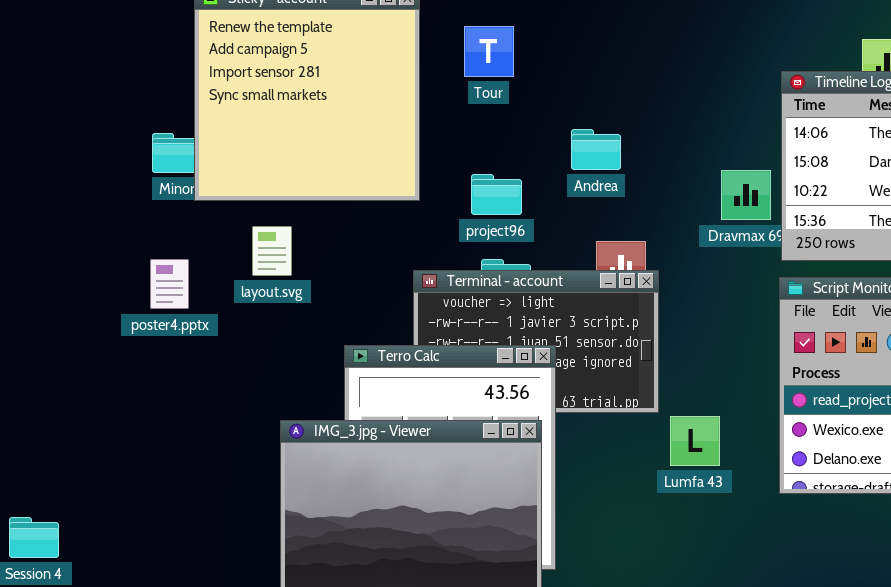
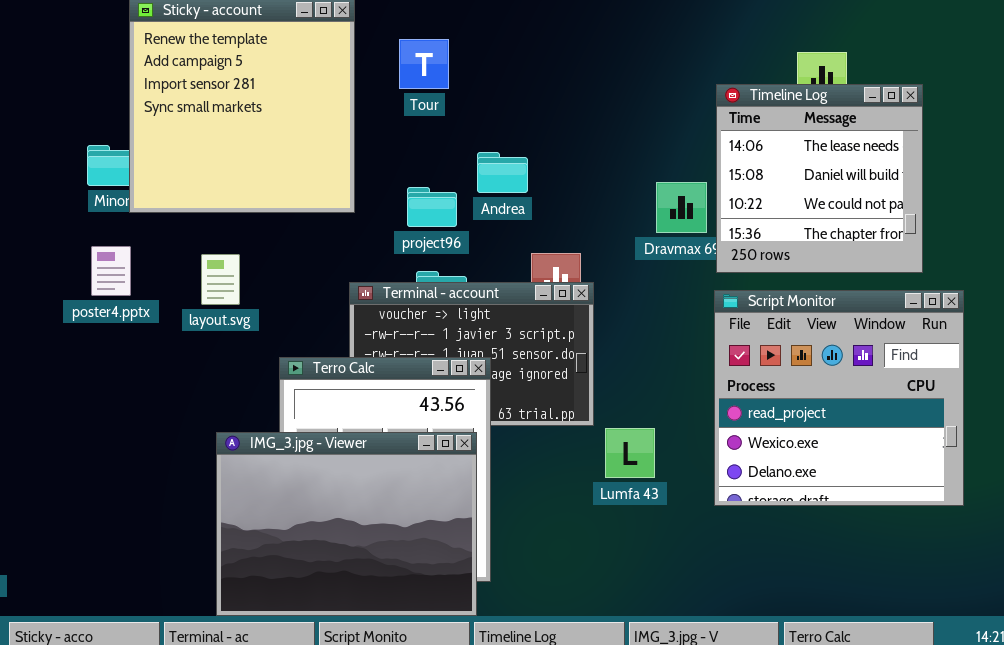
Andrea: [571,129,621,170] -> [477,152,528,193], moved
layout.svg: [252,226,292,276] -> [201,254,240,305], moved
poster4.pptx: [150,259,189,309] -> [91,246,131,296], moved

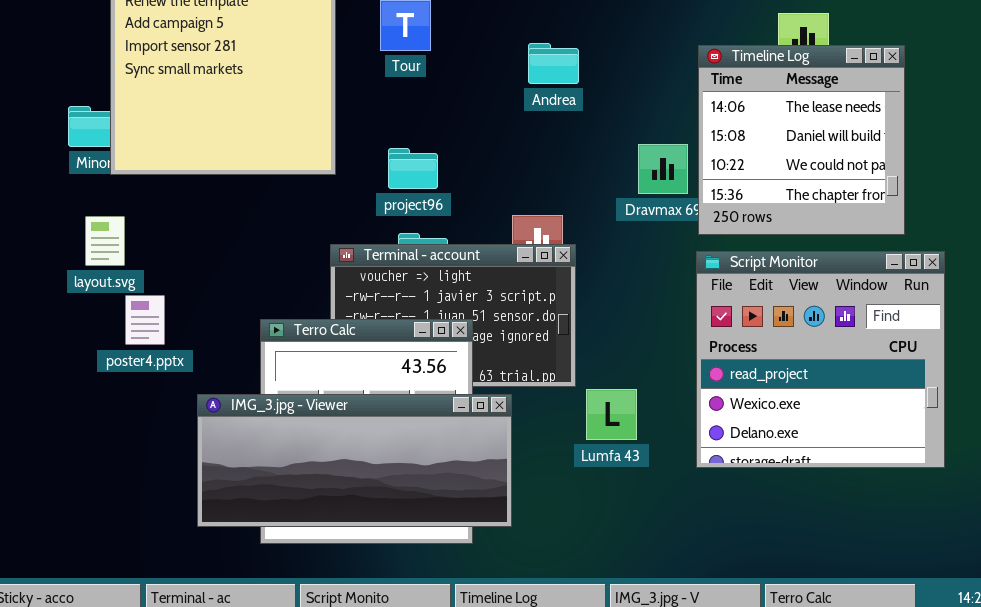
Andrea: [477,152,528,193] -> [528,43,579,84], moved
poster4.pptx: [91,246,131,296] -> [125,295,165,345], moved
layout.svg: [201,254,240,305] -> [85,216,125,266], moved
IMG_3.jpg - Viewer: [216,432,477,616] -> [197,394,512,527], resized

